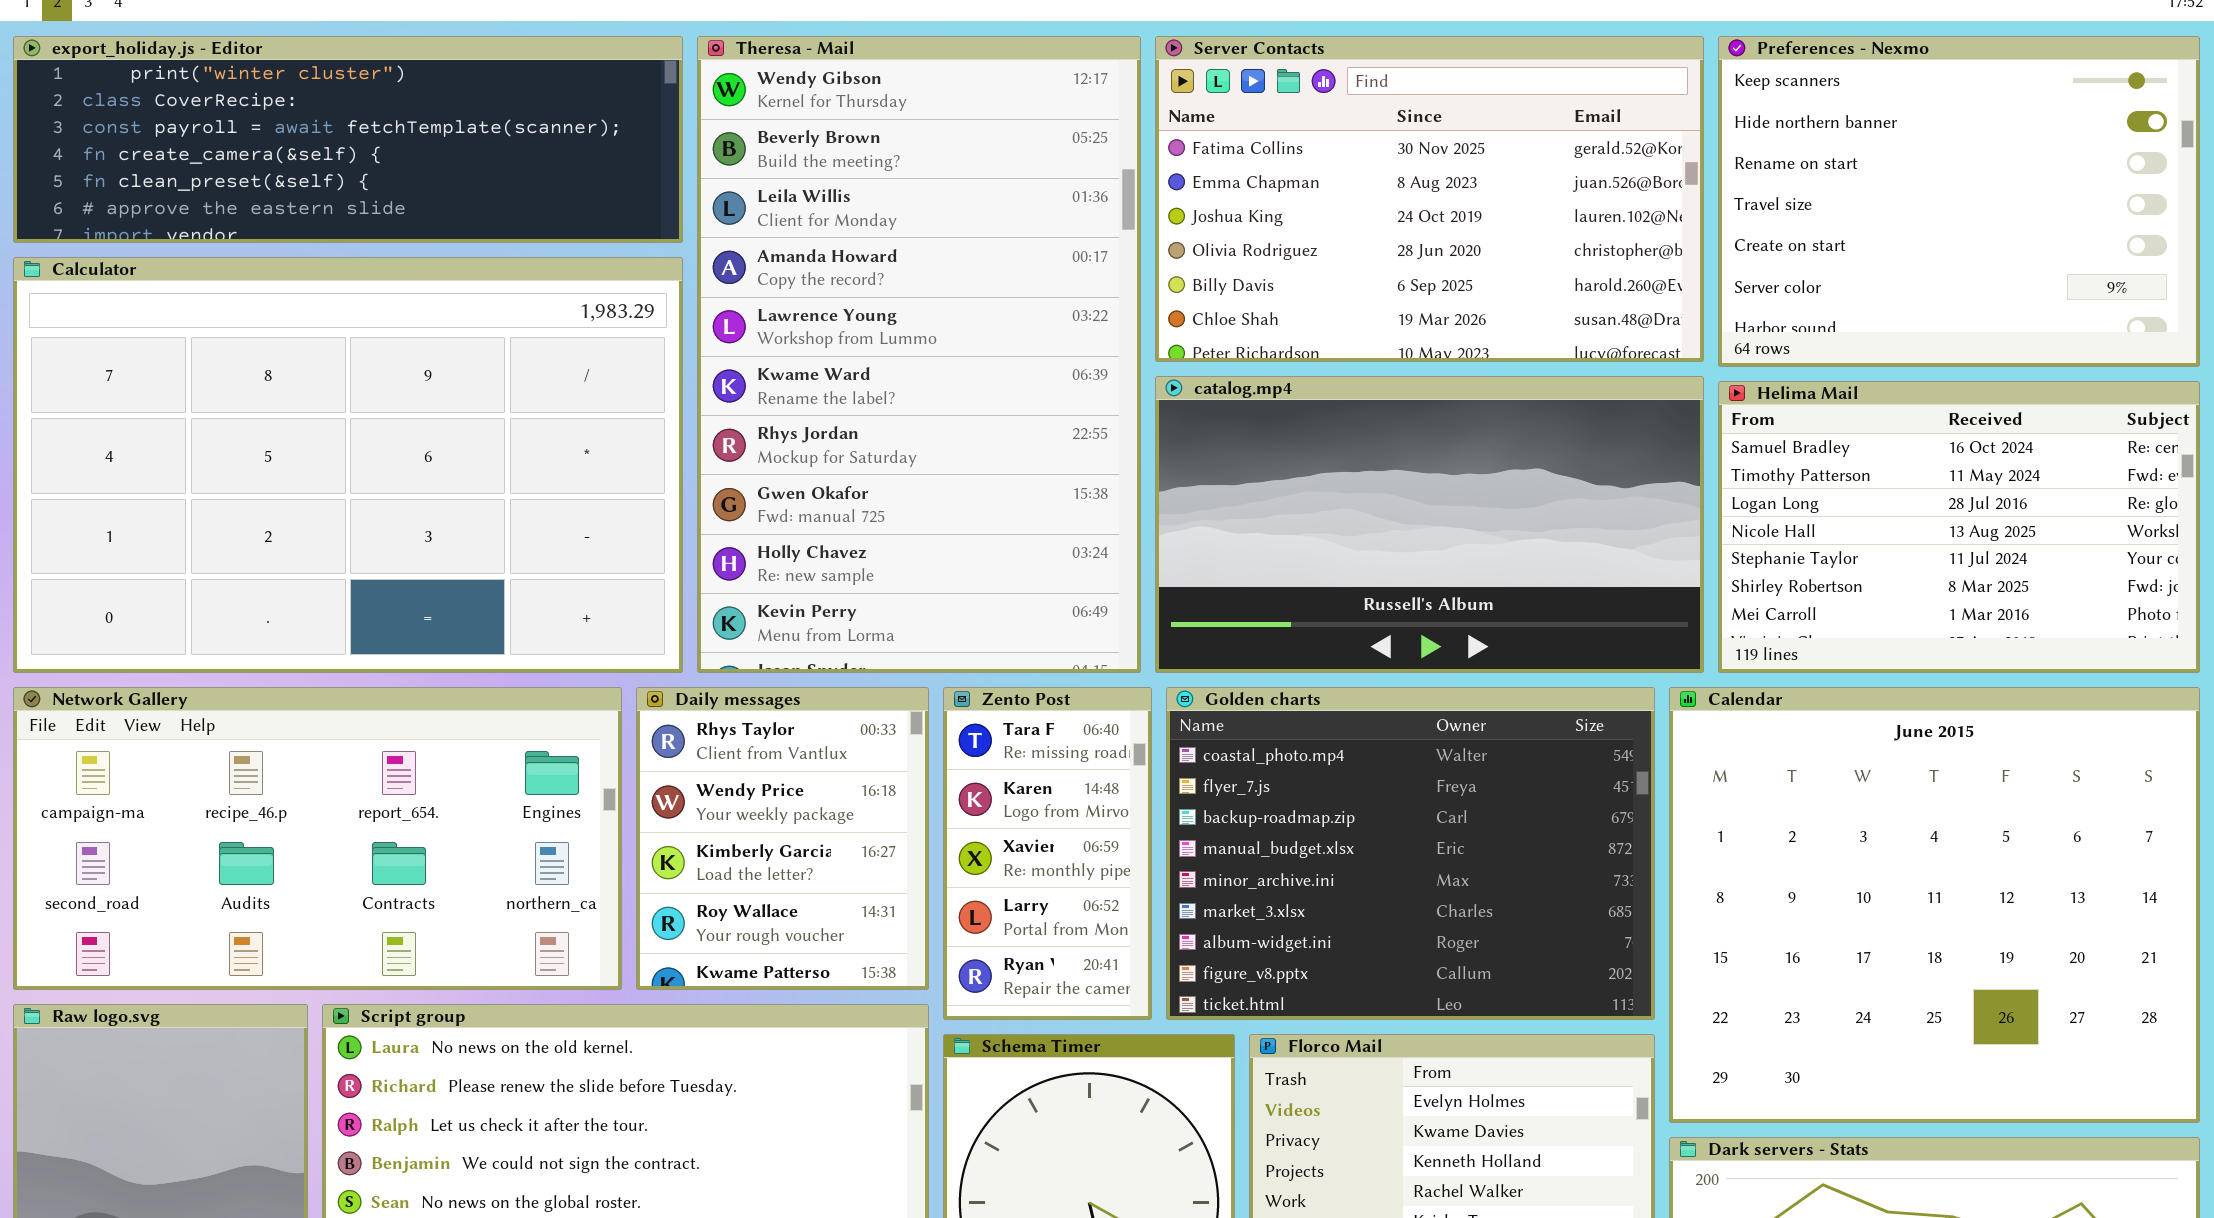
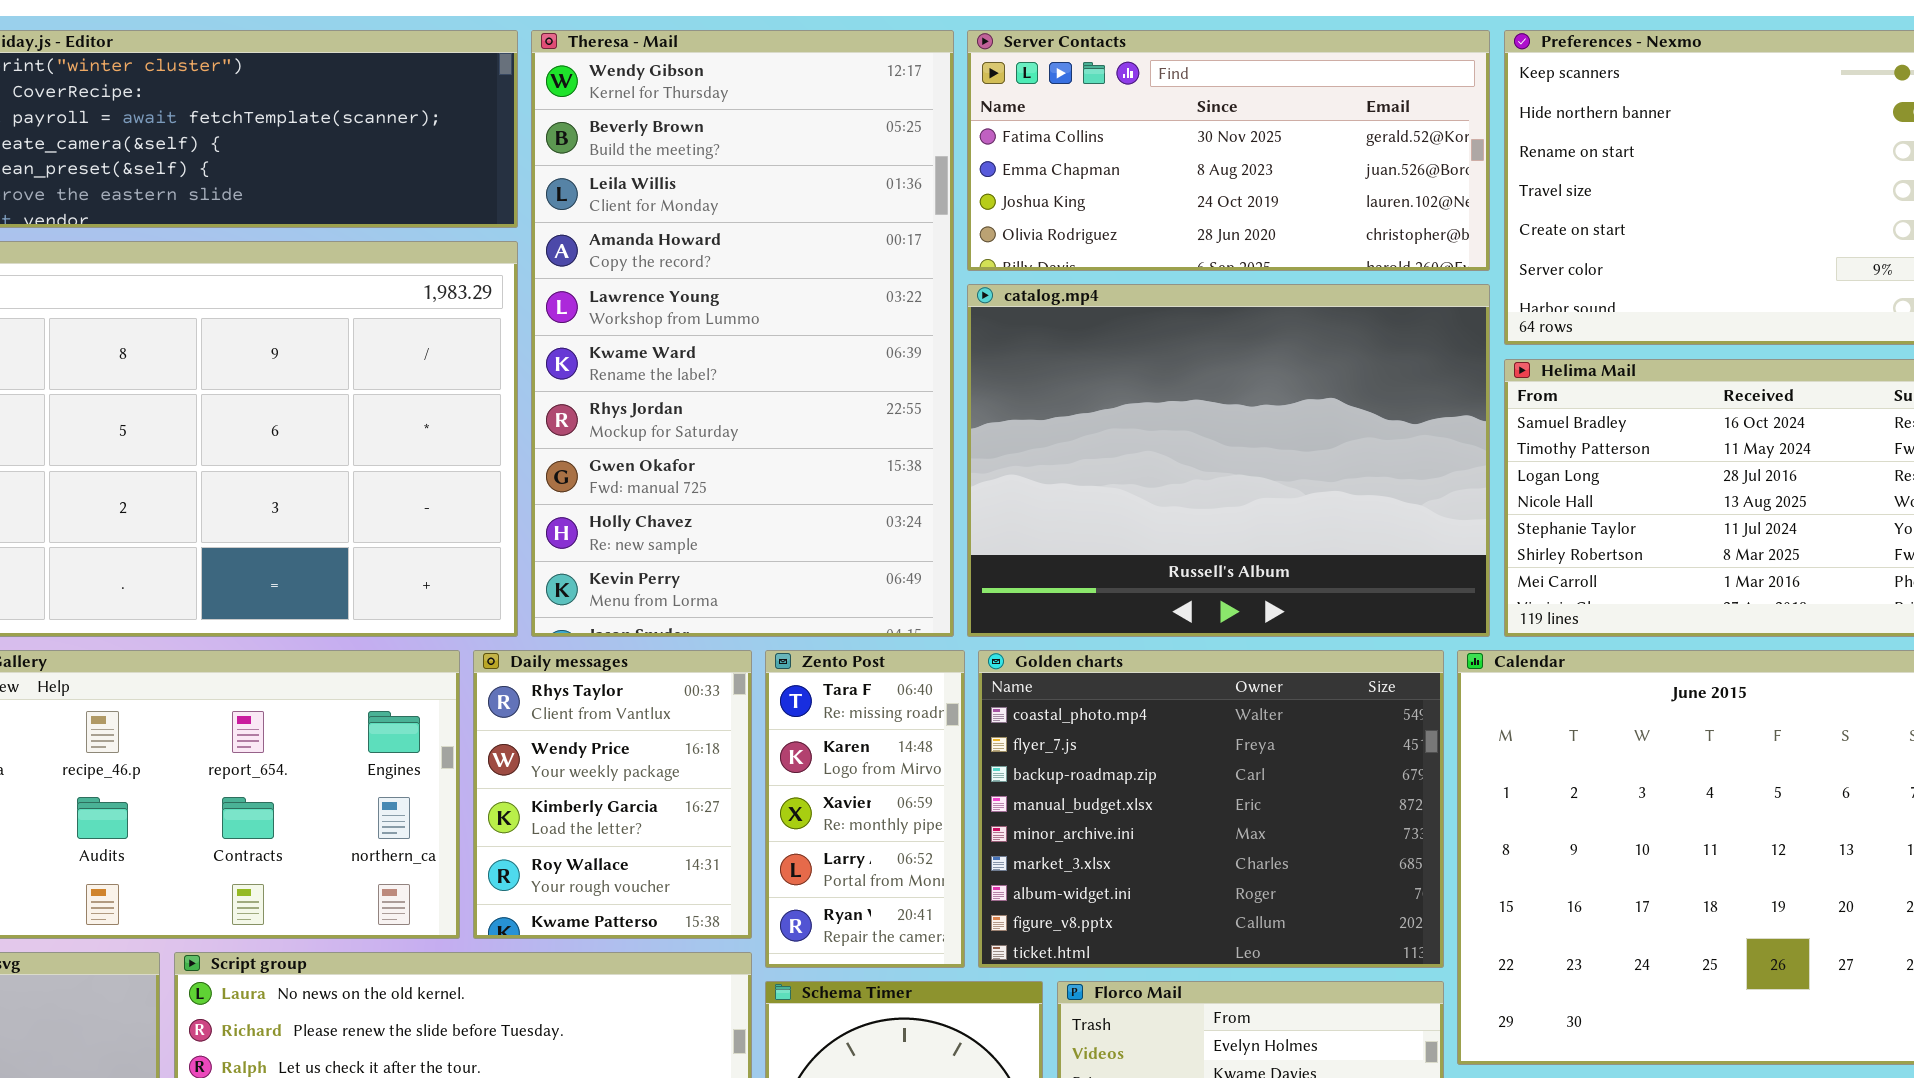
Server Contacts: [1155,36,1704,362] -> [967,30,1490,271], resized
catalog.mp4: [1155,376,1704,673] -> [967,284,1490,637], resized

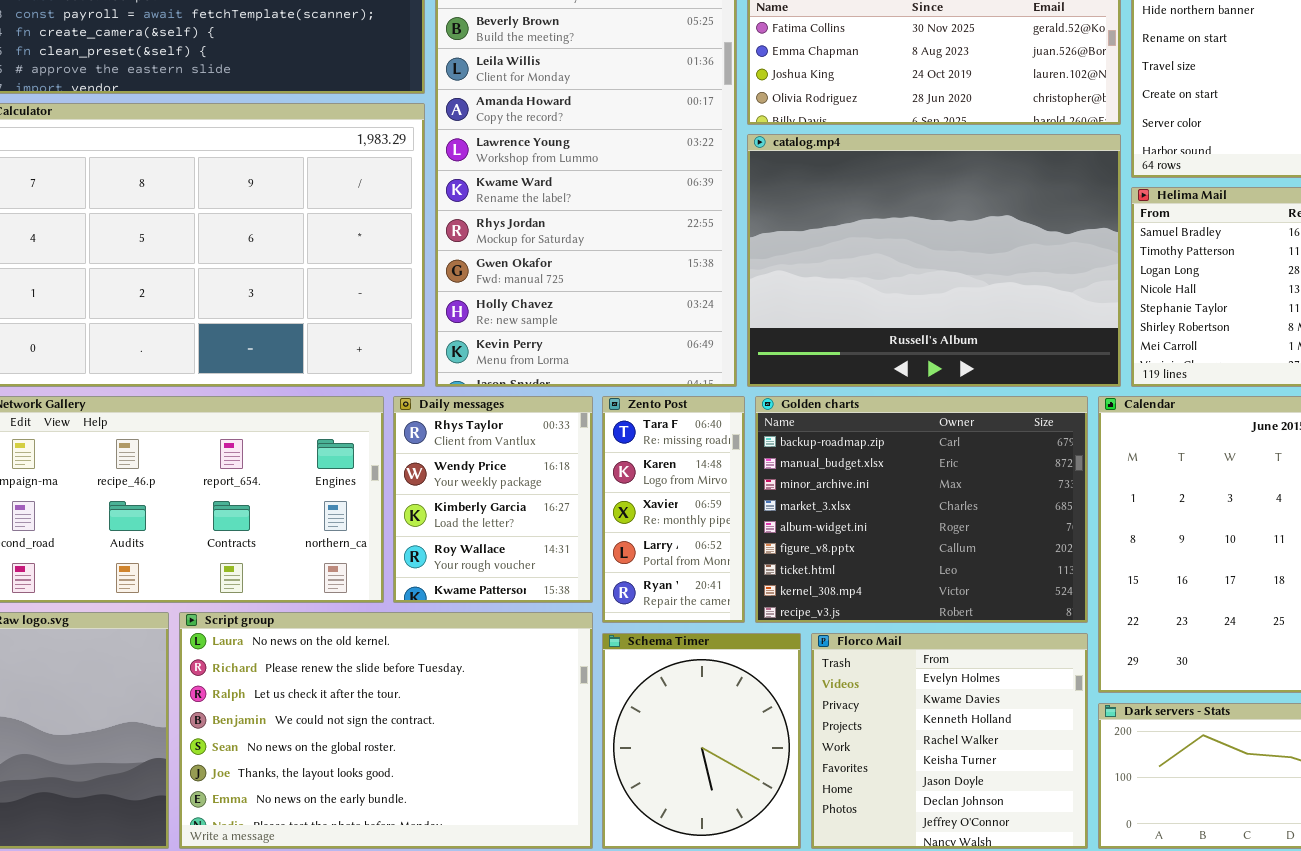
Golden charts: [978,650,1444,968] -> [755,396,1088,623], scrolled down 2 rows

